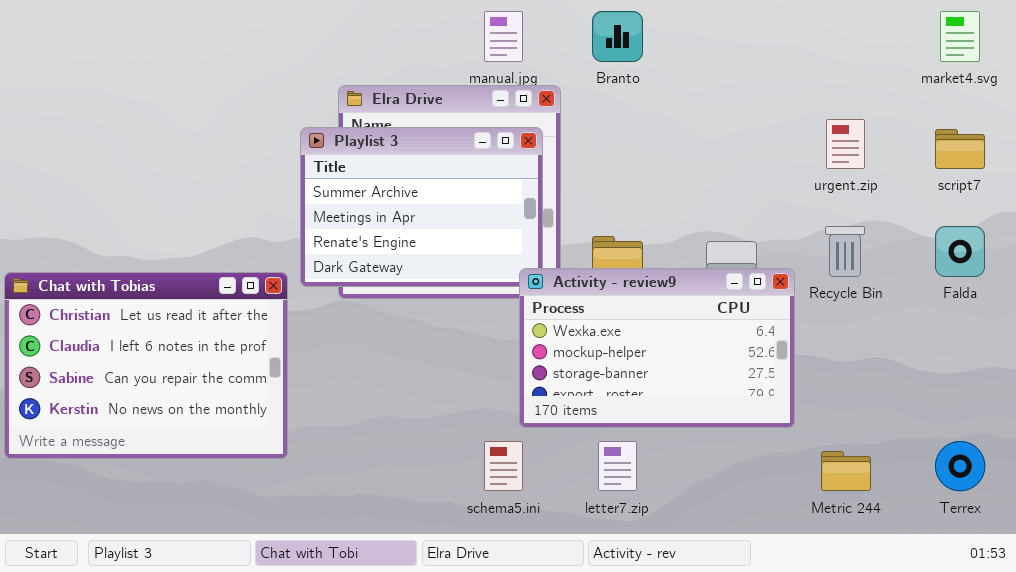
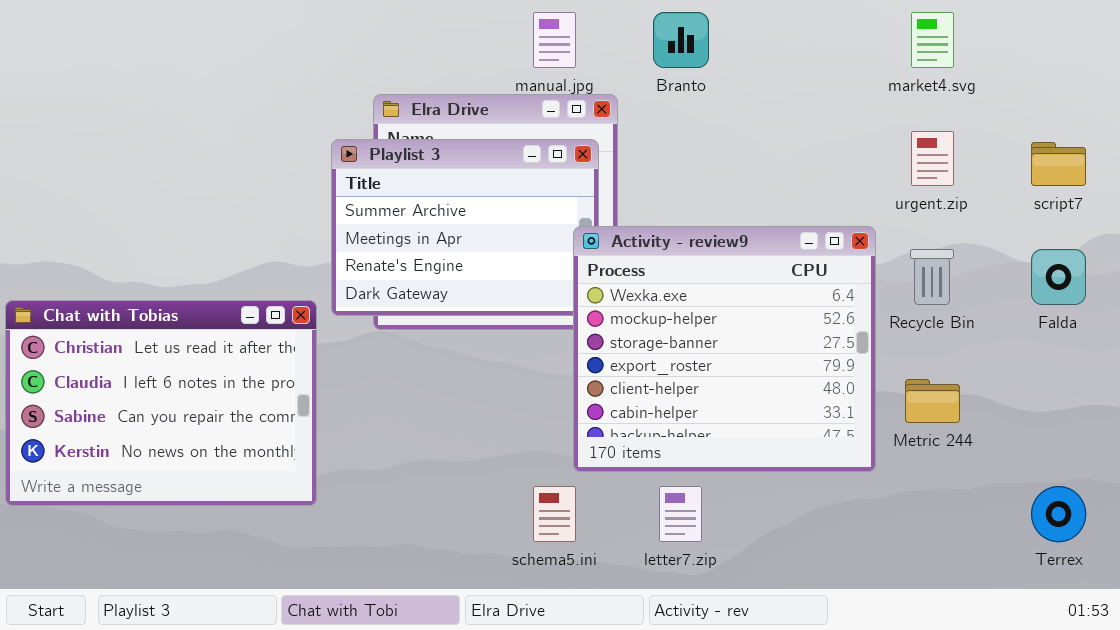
market4.svg: [940,11,980,62] -> [911,12,954,68], moved
Activity - review9: [519,268,795,428] -> [573,226,876,472], resized
Metric 244: [821,451,871,491] -> [905,379,960,423], moved

